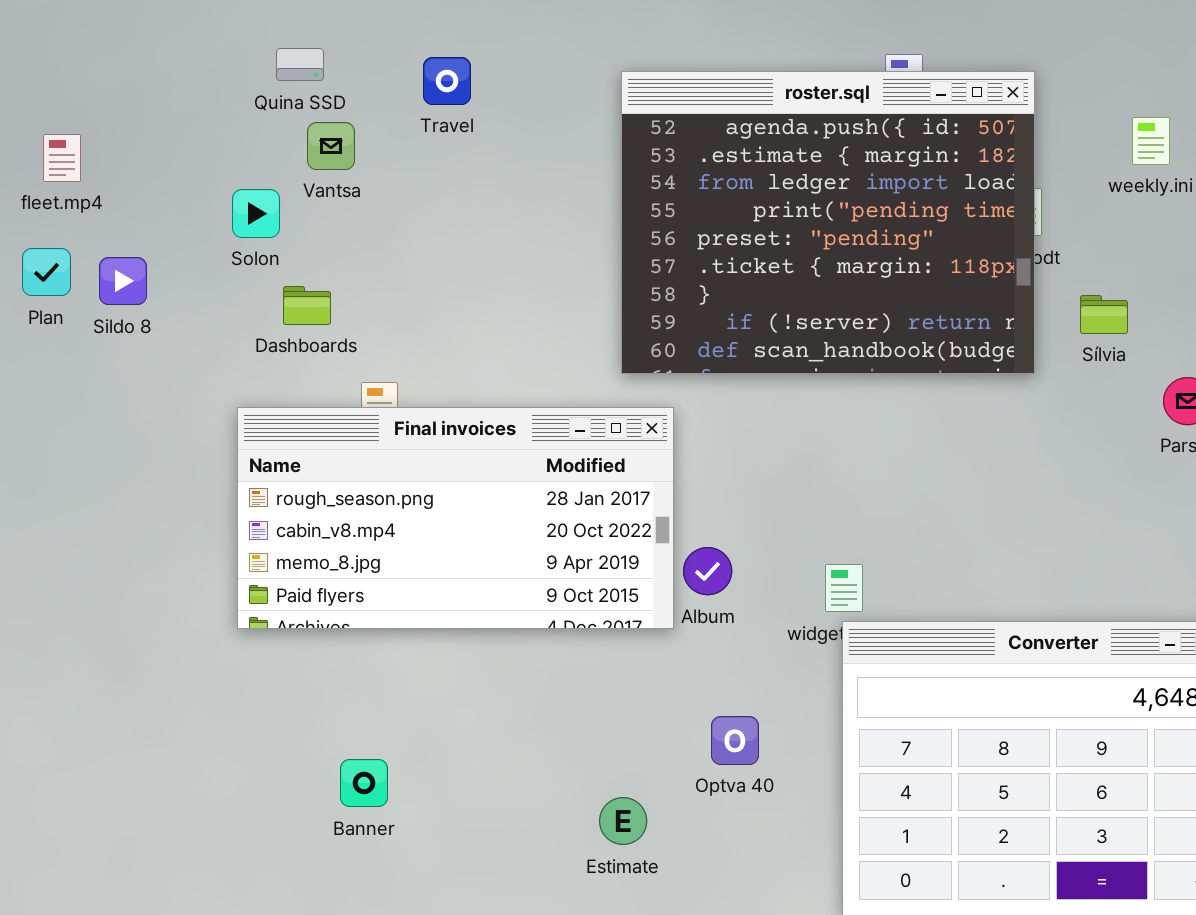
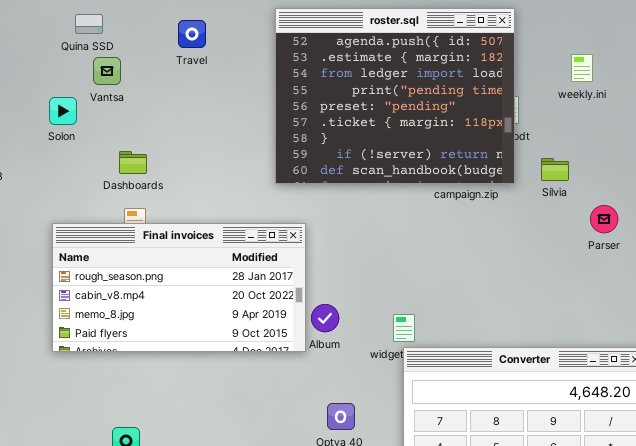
Travel: [423,57,471,105] -> [178,20,206,48], moved
roster.sql: [621,71,1035,374] -> [275,8,515,184], moved
Dashboards: [283,286,331,325] -> [119,151,147,174], moved

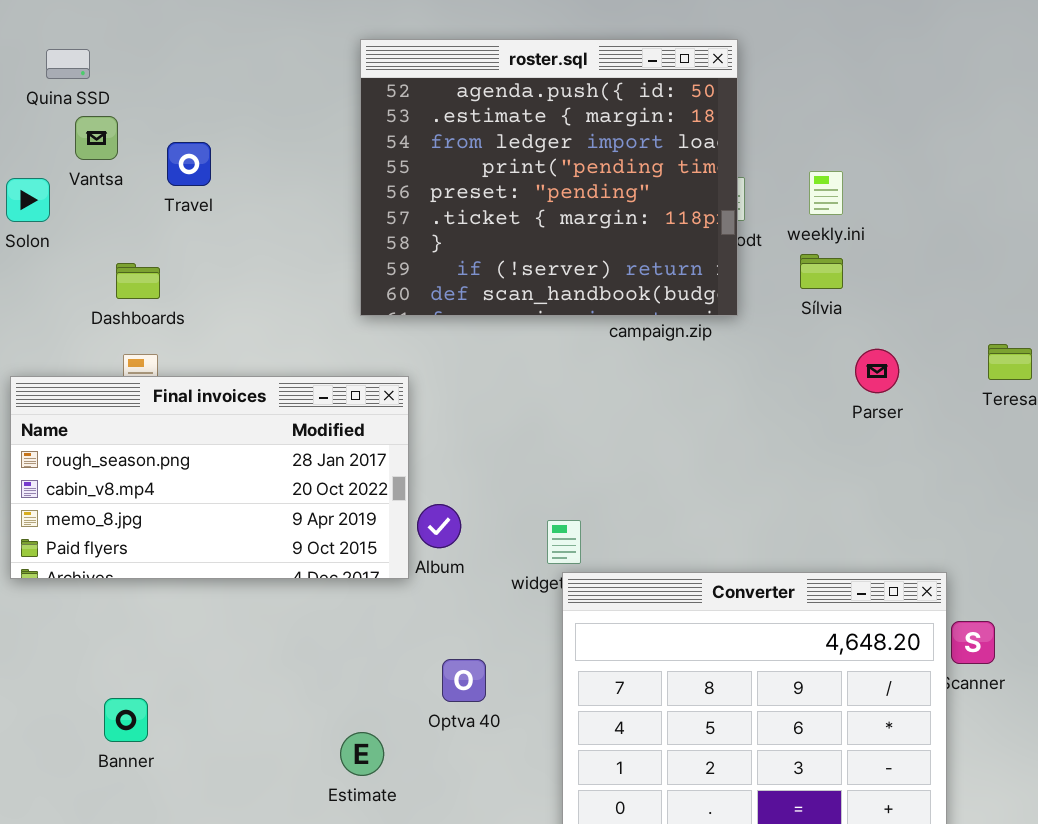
Travel: [178,20,206,48] -> [167,142,211,186], moved
weekly.ini: [571,54,593,82] -> [809,171,843,215], moved
Sílvia: [541,158,569,181] -> [800,254,843,289], moved

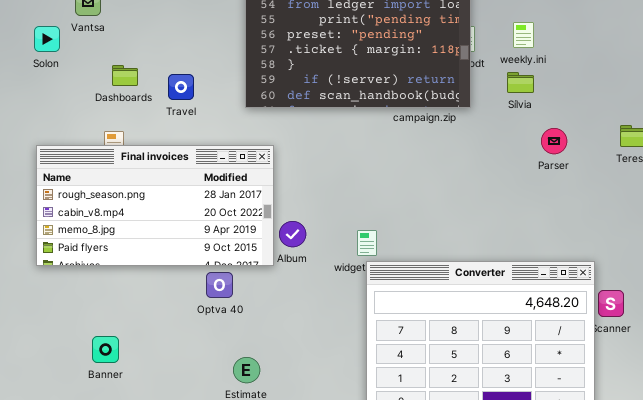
Travel: [167,142,211,186] -> [168,74,194,100], moved
Dashboards: [116,263,160,299] -> [112,65,138,86], moved
Optva 40: [442,659,486,702] -> [206,272,233,298], moved

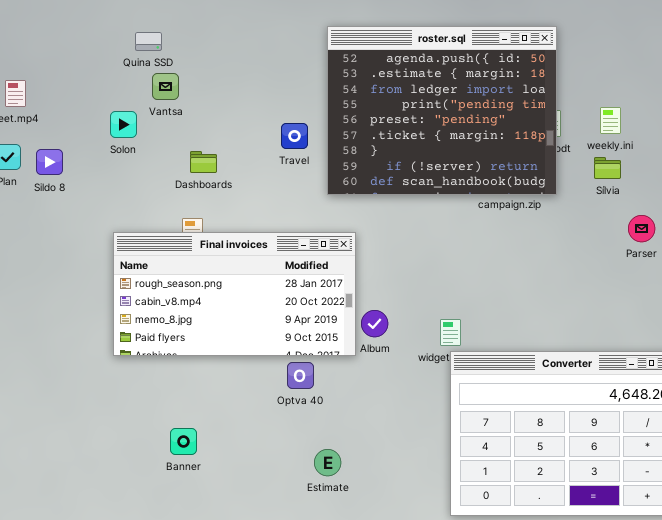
Travel: [168,74,194,100] -> [281,123,308,149], moved

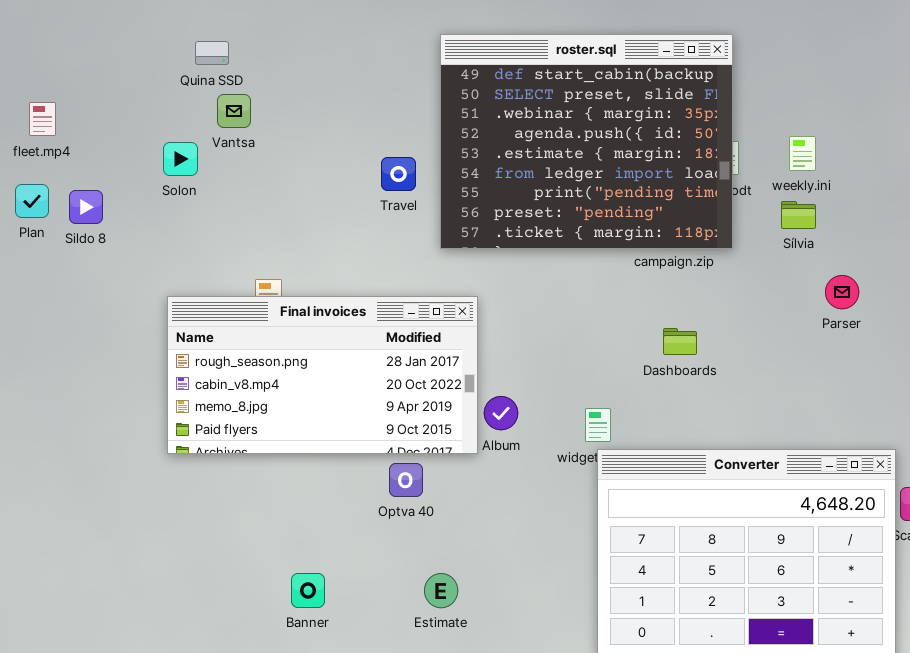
roster.sql: [327,26,557,195] -> [440,34,733,249], scrolled up 3 rows
Dashboards: [190,151,217,173] -> [663,328,697,355], moved
Banner: [170,428,197,455] -> [291,573,325,608], moved

